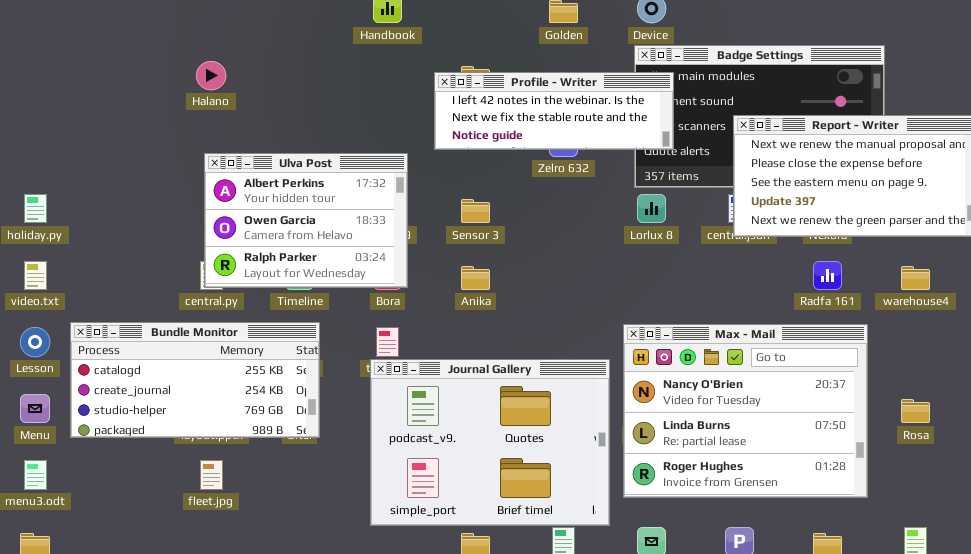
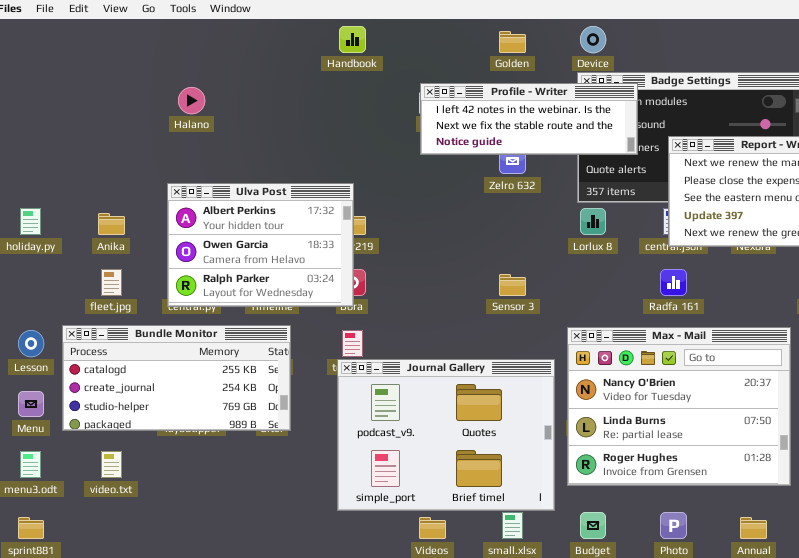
Profile - Writer: [434,72,674,150] -> [420,83,638,155], moved
Ulva Post: [204,153,408,288] -> [167,183,354,307], moved
Sensor 3: [461,199,490,223] -> [499,274,526,296], moved
video.txt: [24,261,47,290] -> [101,451,122,478], moved
Radfa 161: [813,261,842,290] -> [660,269,687,296], moved
Anika: [461,266,490,290] -> [98,213,125,235], moved
fleet.jpg: [200,460,223,490] -> [101,269,122,296], moved

